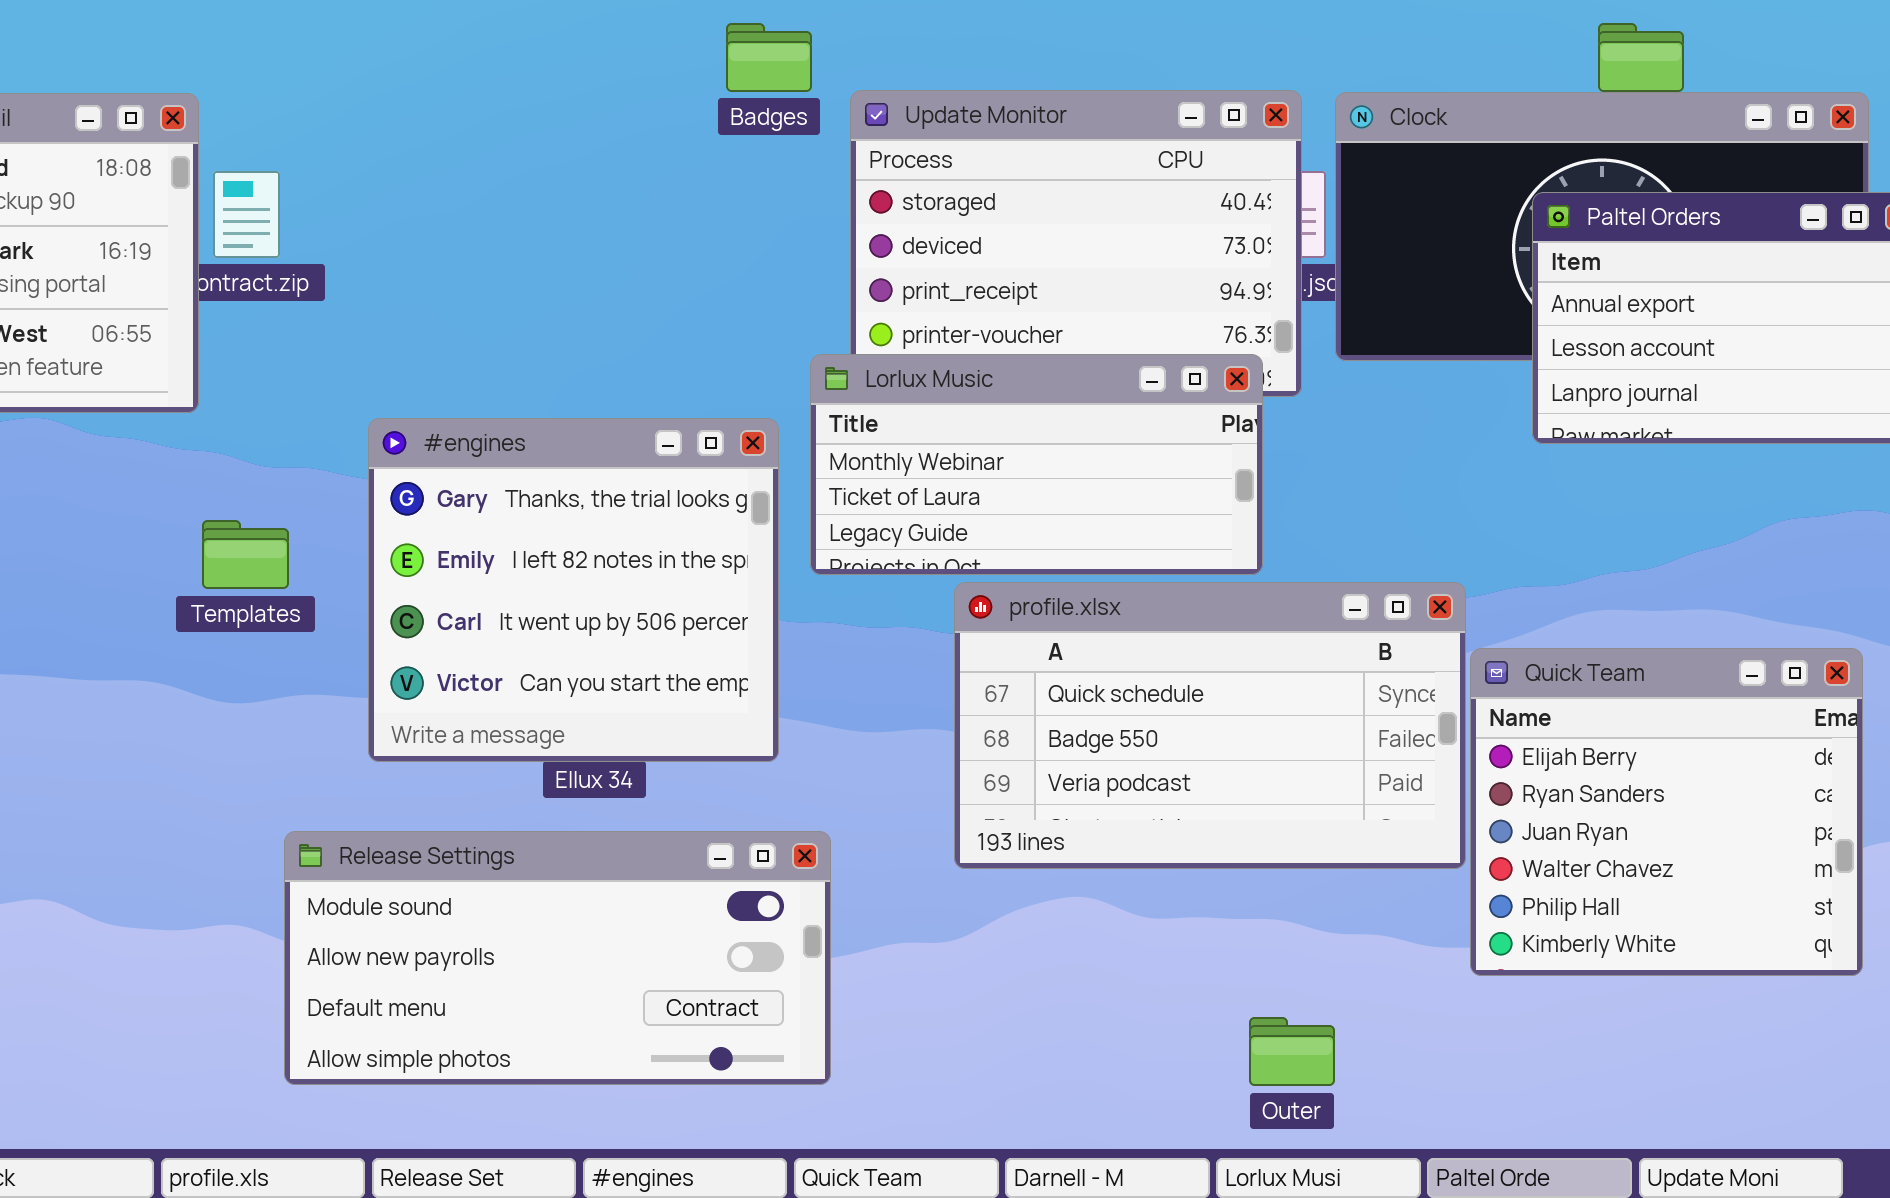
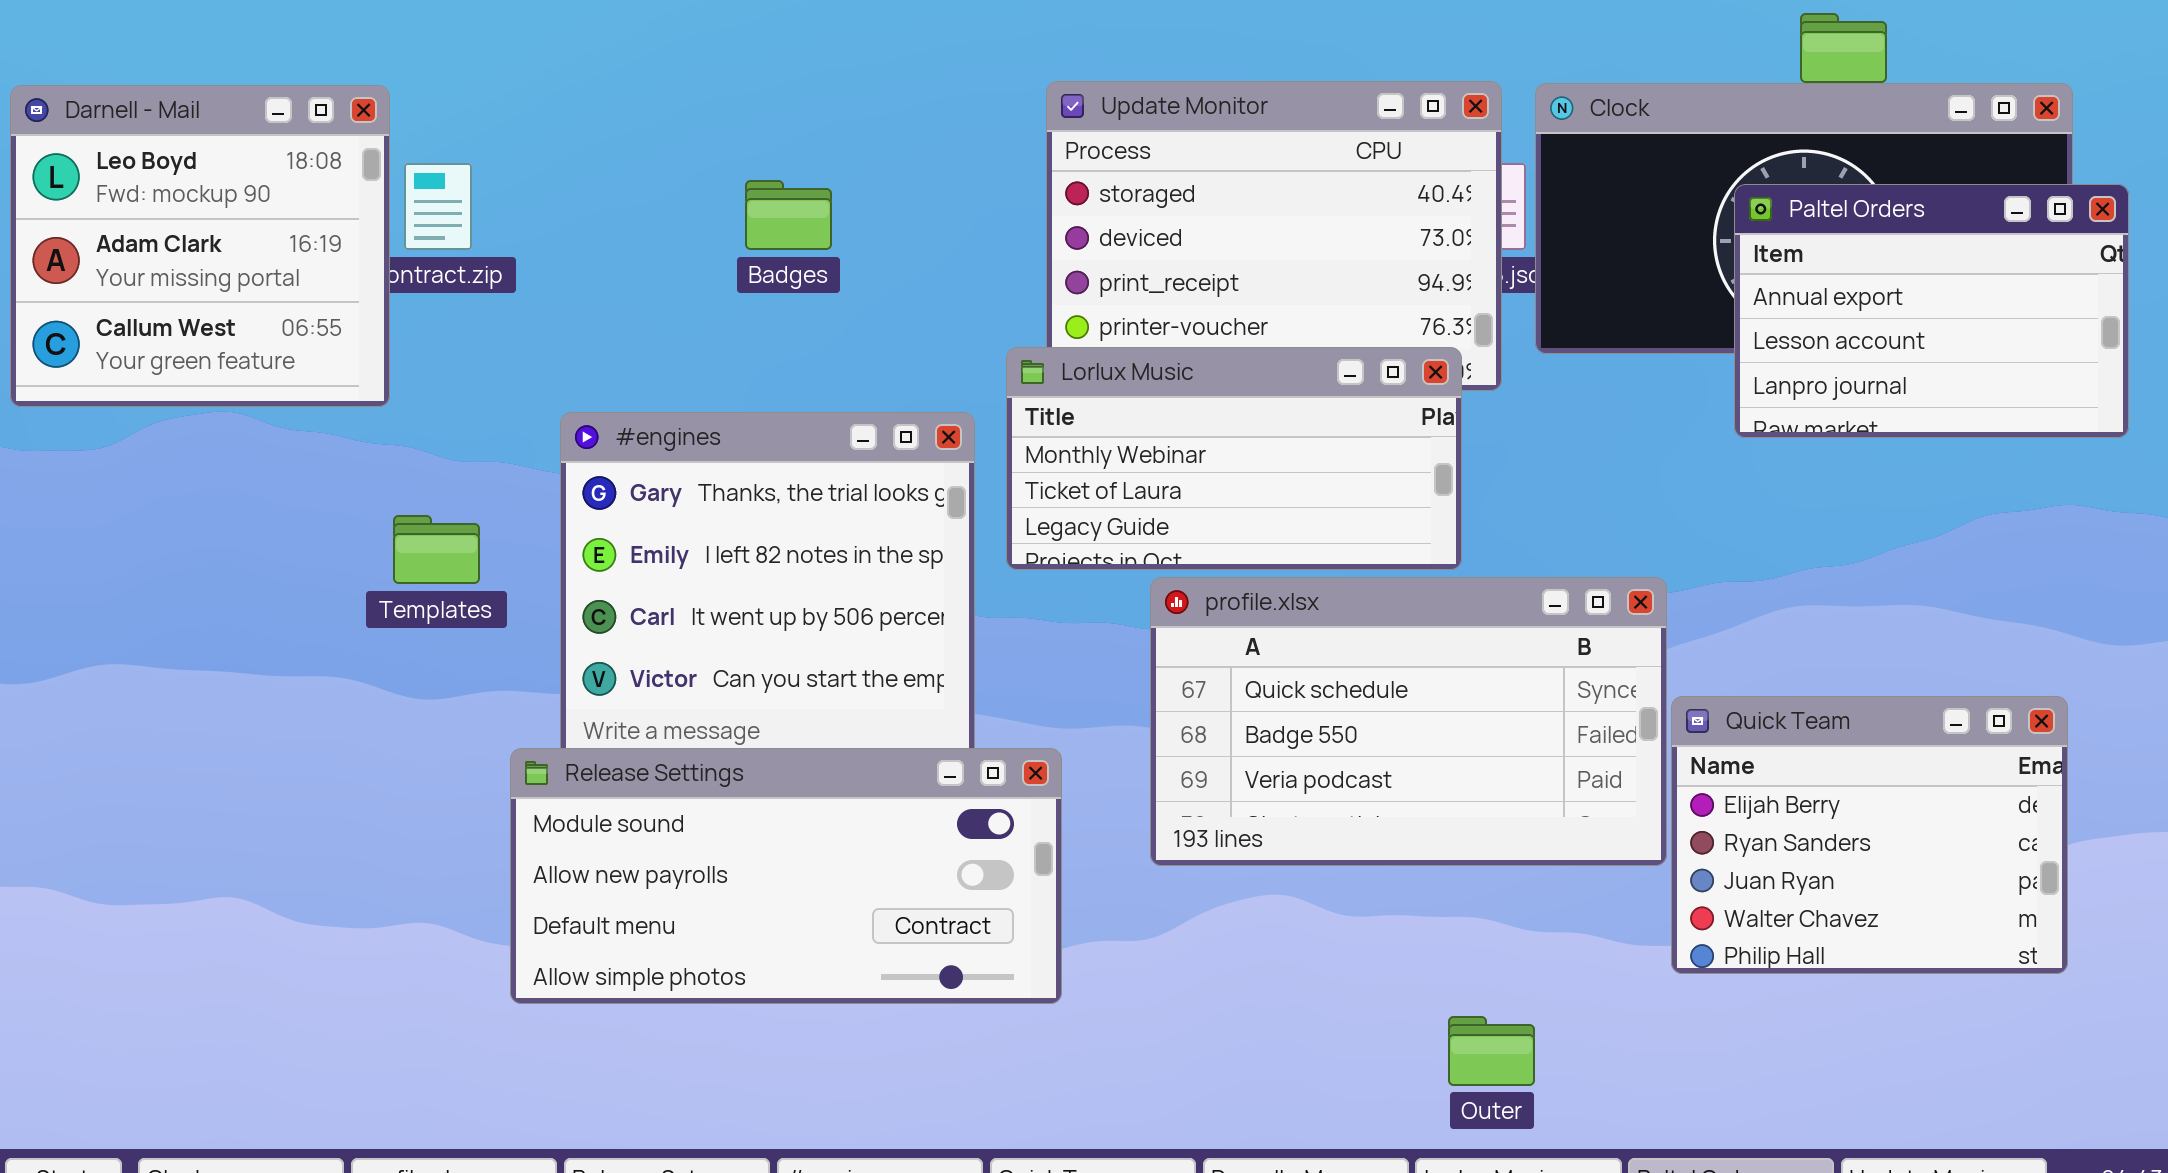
Badges: [726,23,812,92] -> [745,180,832,250], moved
Quick Team: [1470,648,1863,976] -> [1671,696,2068,974], resized
Release Settings: [284,831,831,1085] -> [510,748,1062,1004], moved

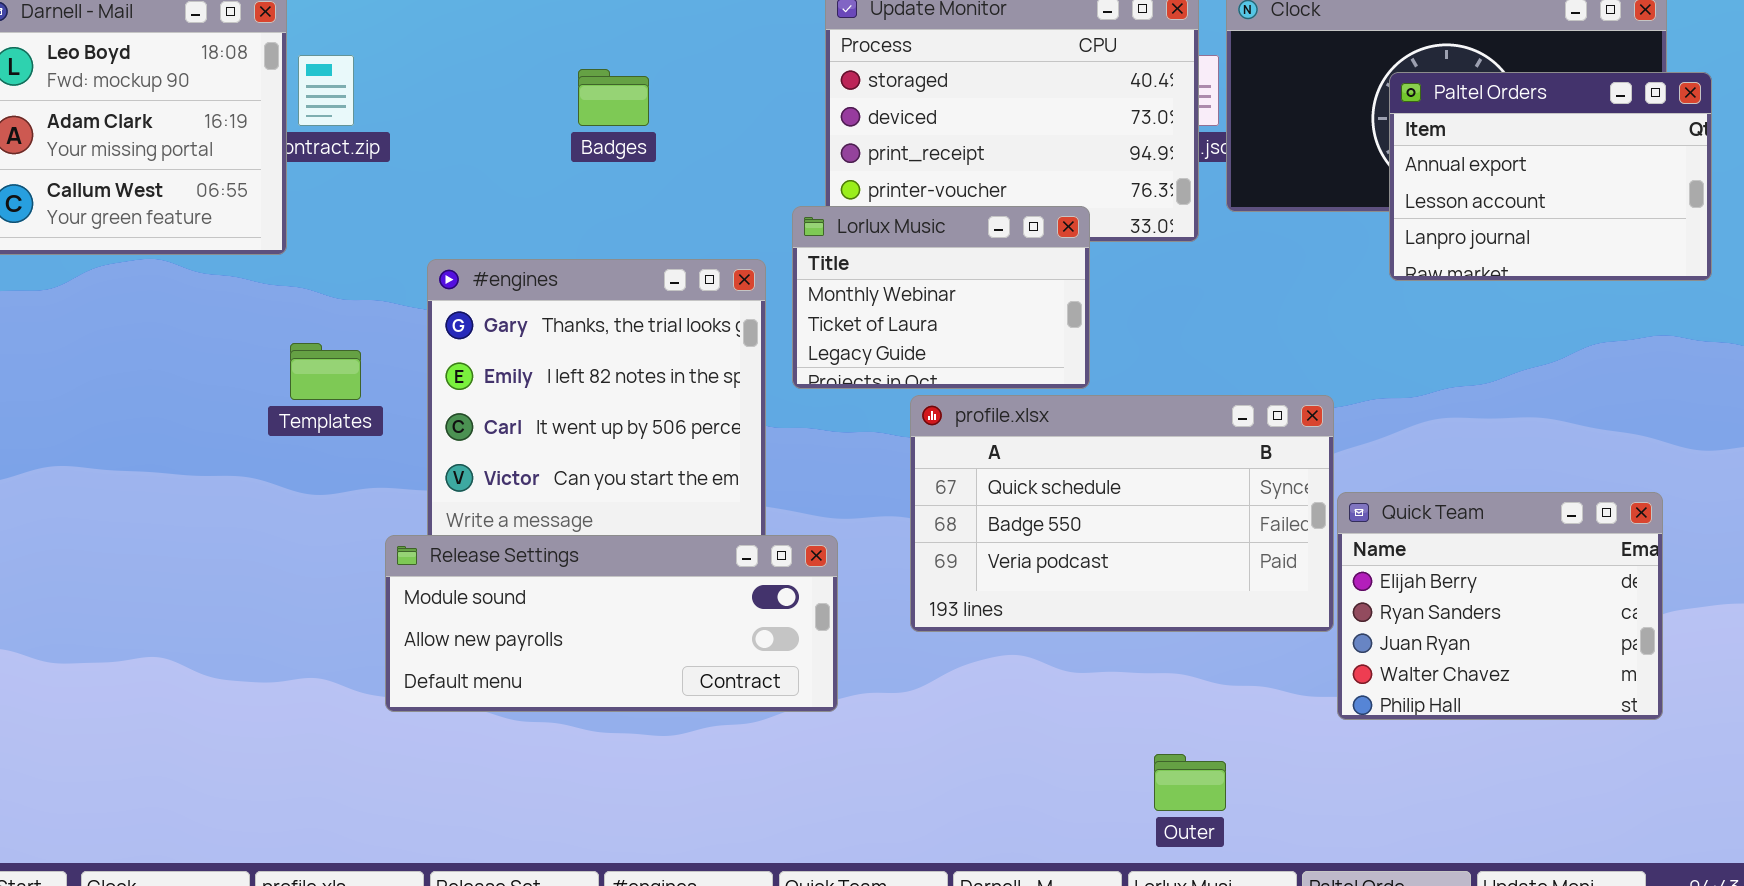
Lorlux Music: [1006,347,1462,570] -> [792,206,1090,389], resized
Release Settings: [510,748,1062,1004] -> [385,535,838,712], resized

